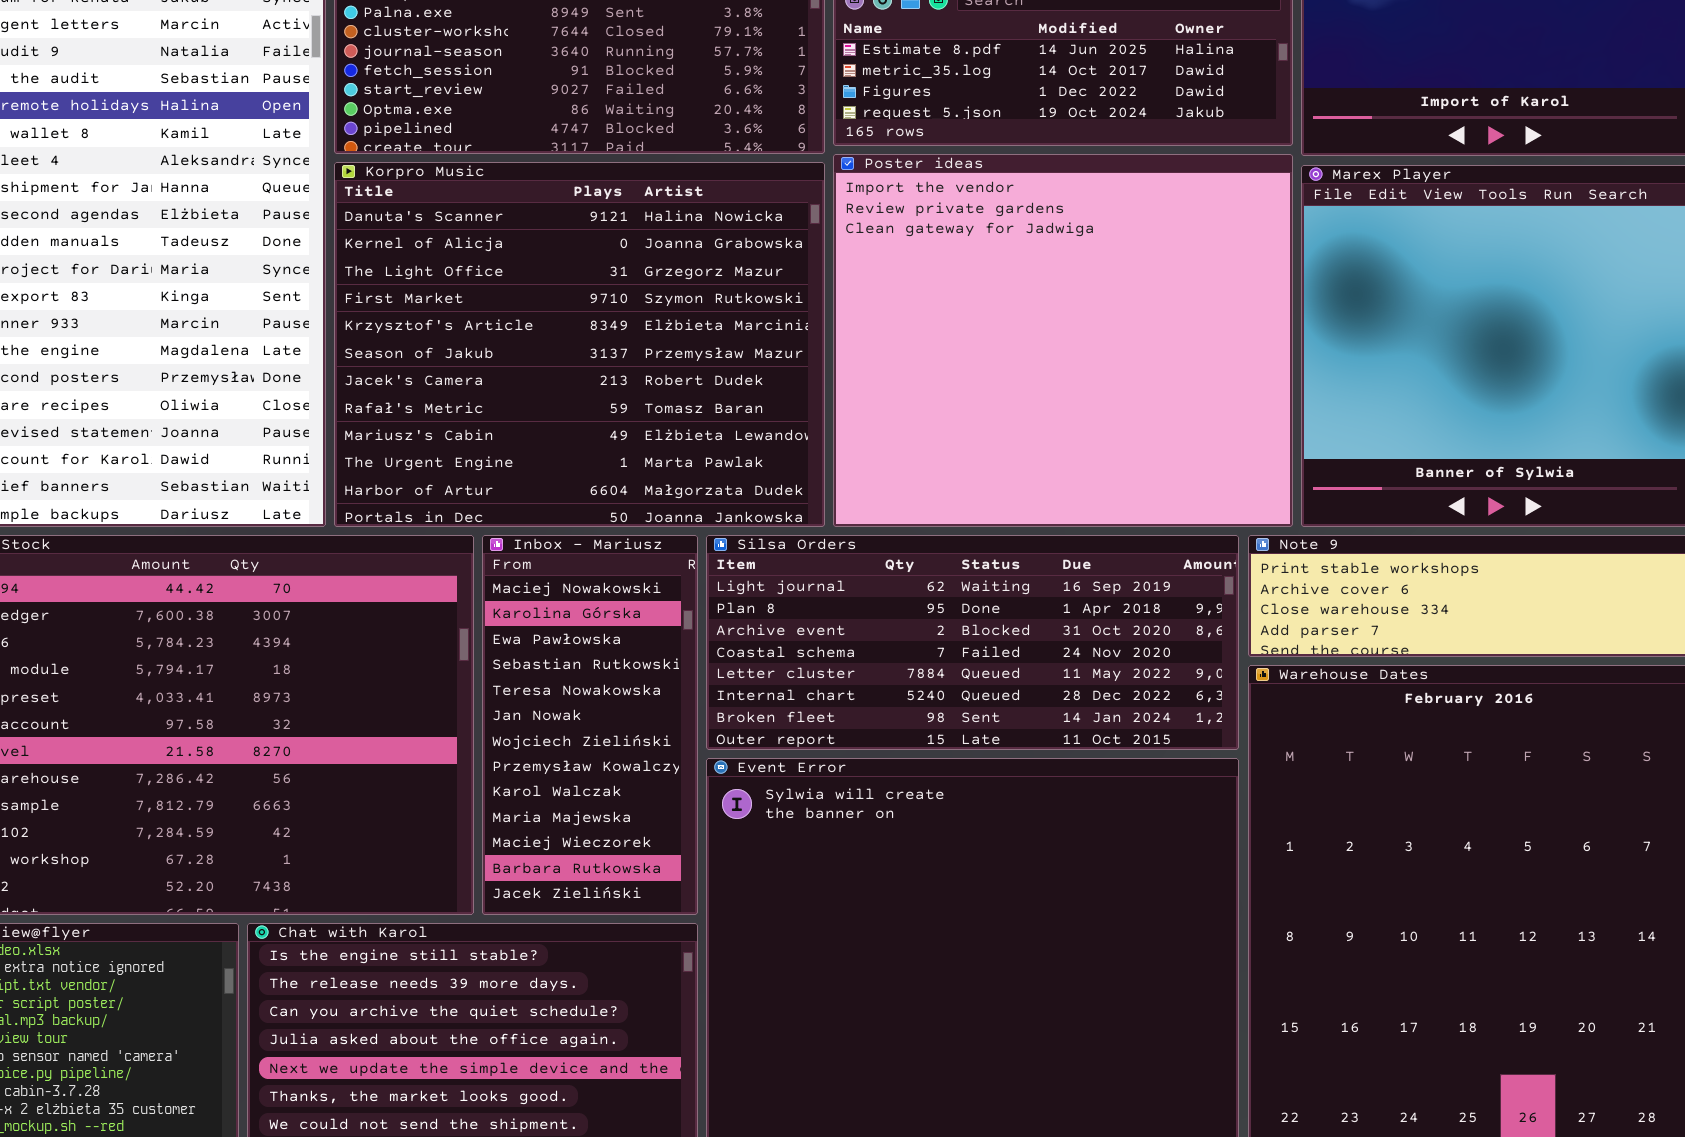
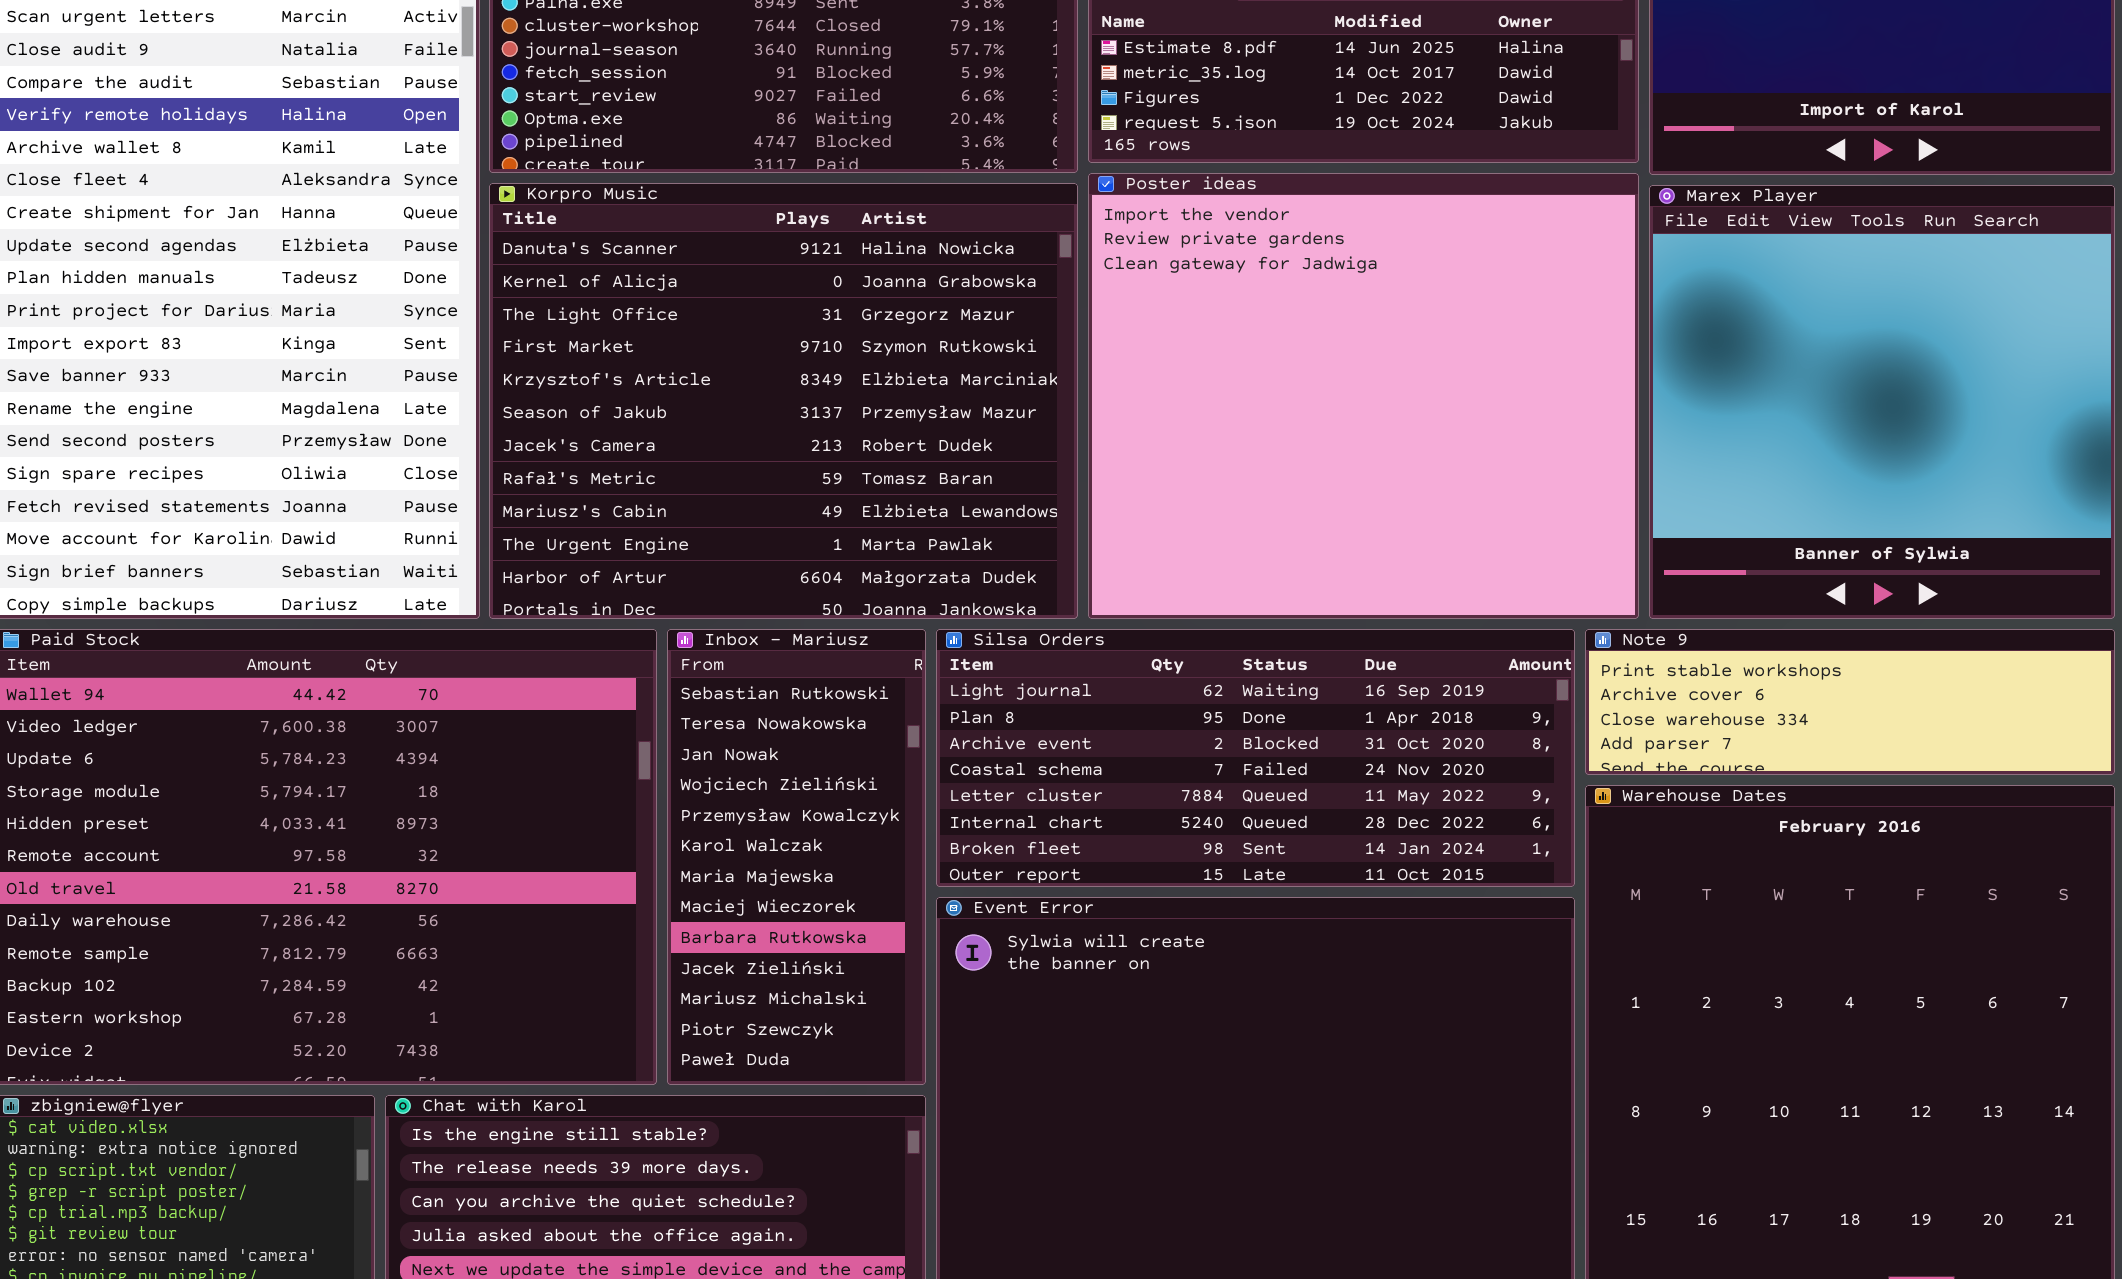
Inbox - Mariusz: [482,535,698,915] -> [667,629,926,1085], scrolled down 3 rows

